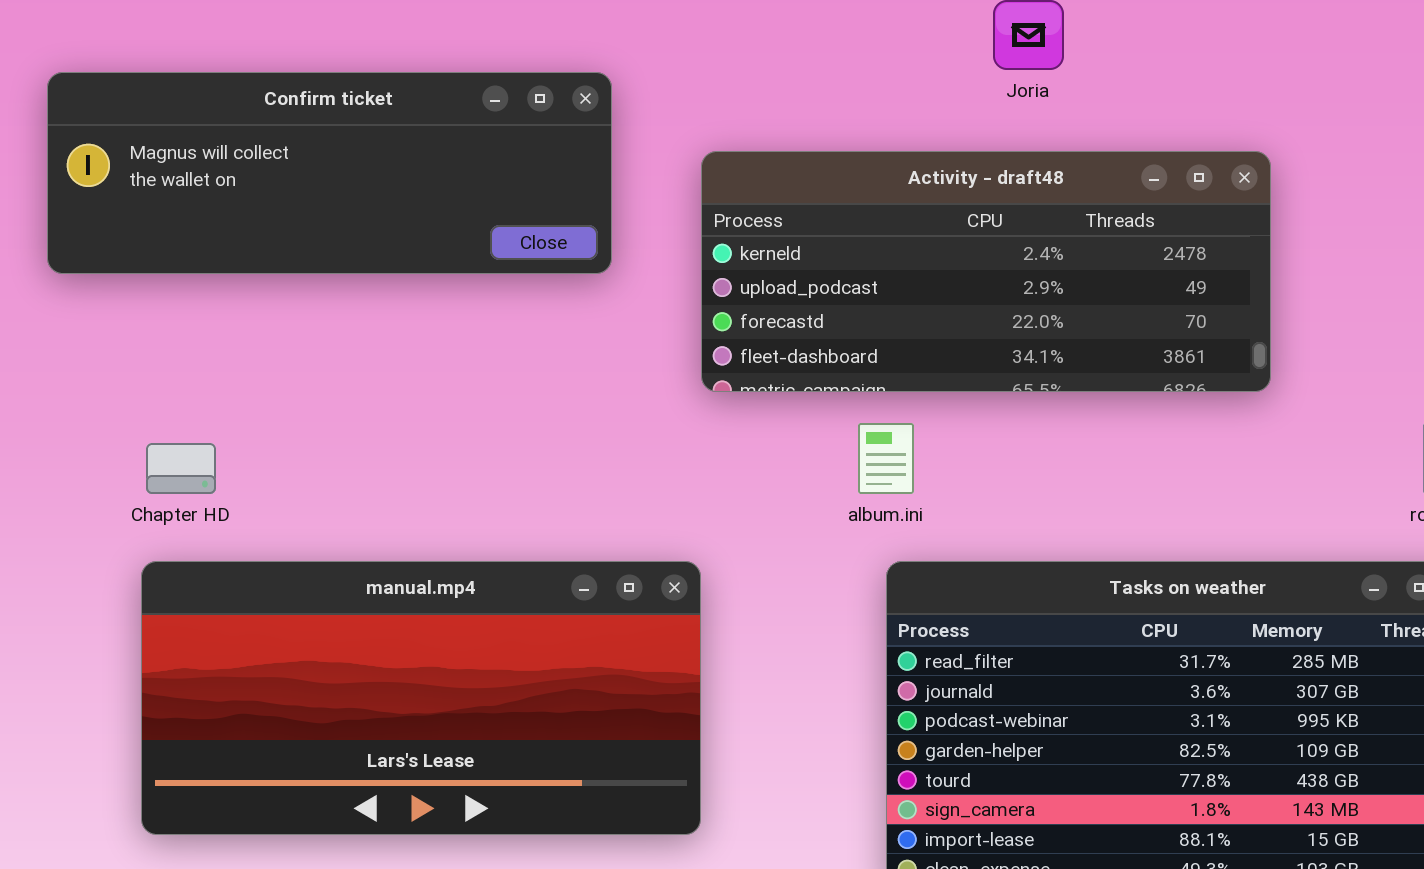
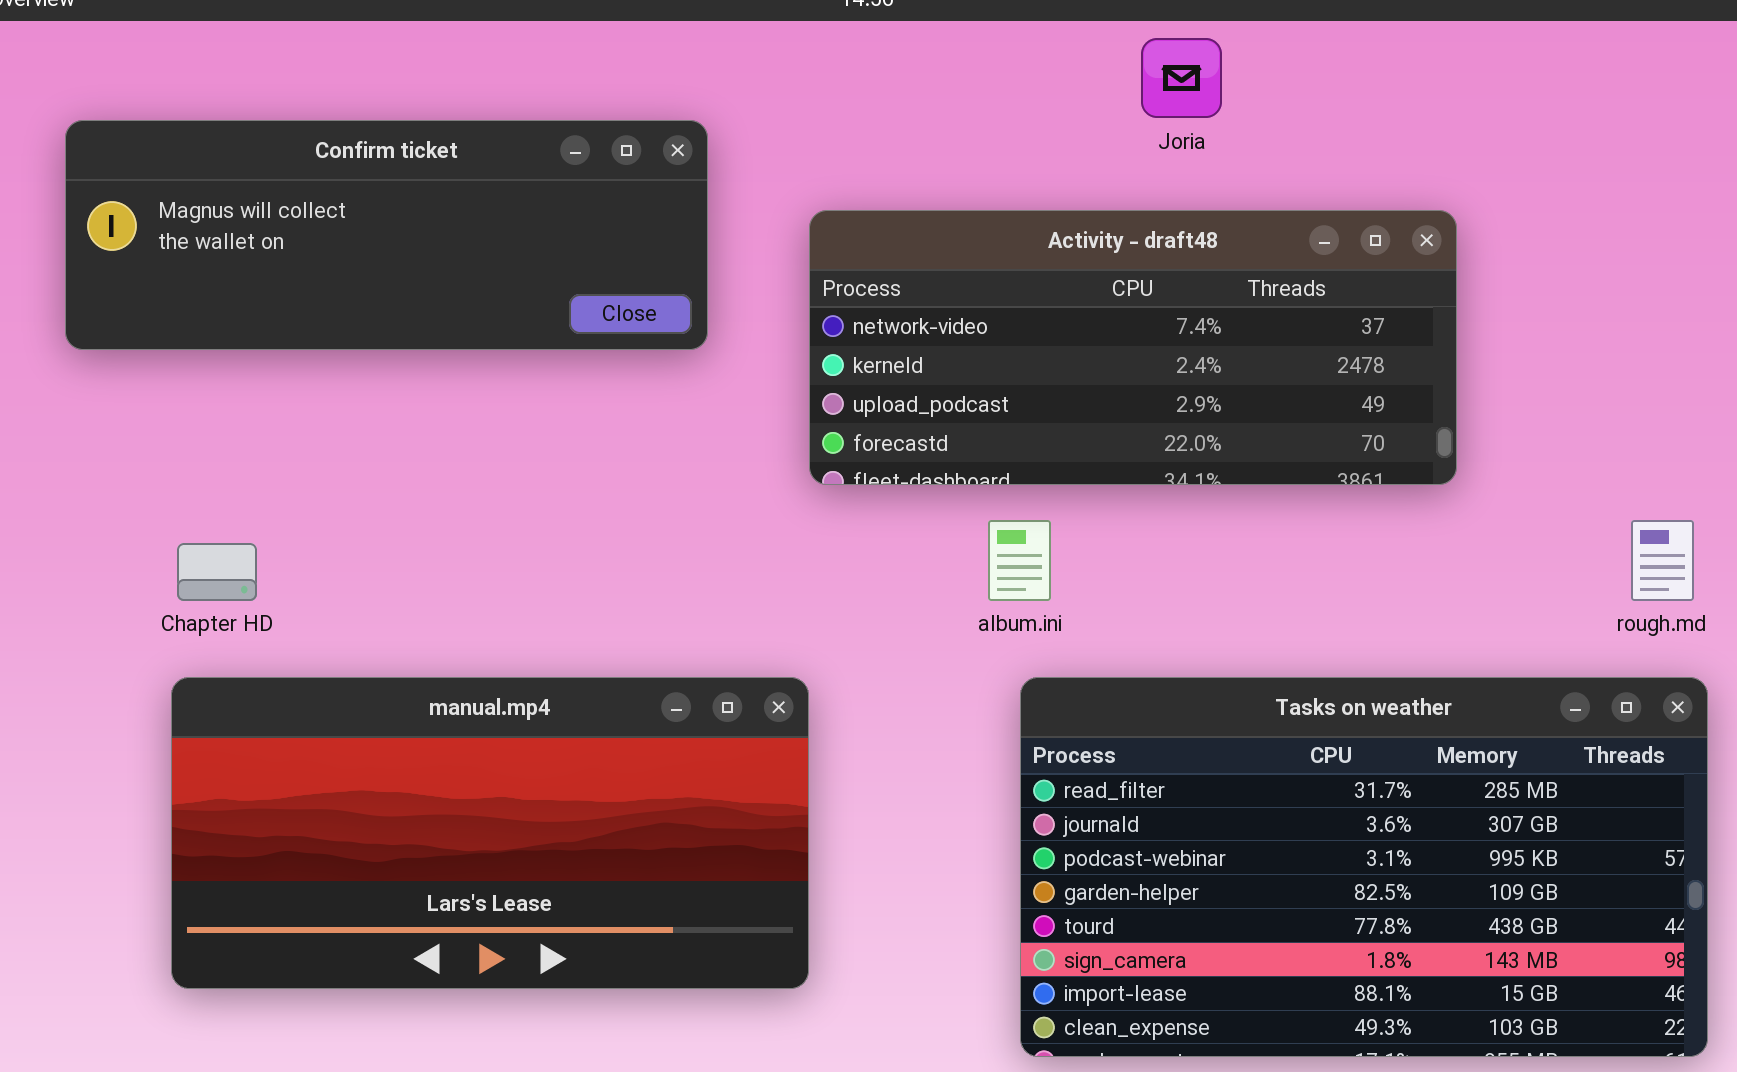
Activity - draft48: [701,151,1271,392] -> [809,210,1457,485], scrolled up 1 row

